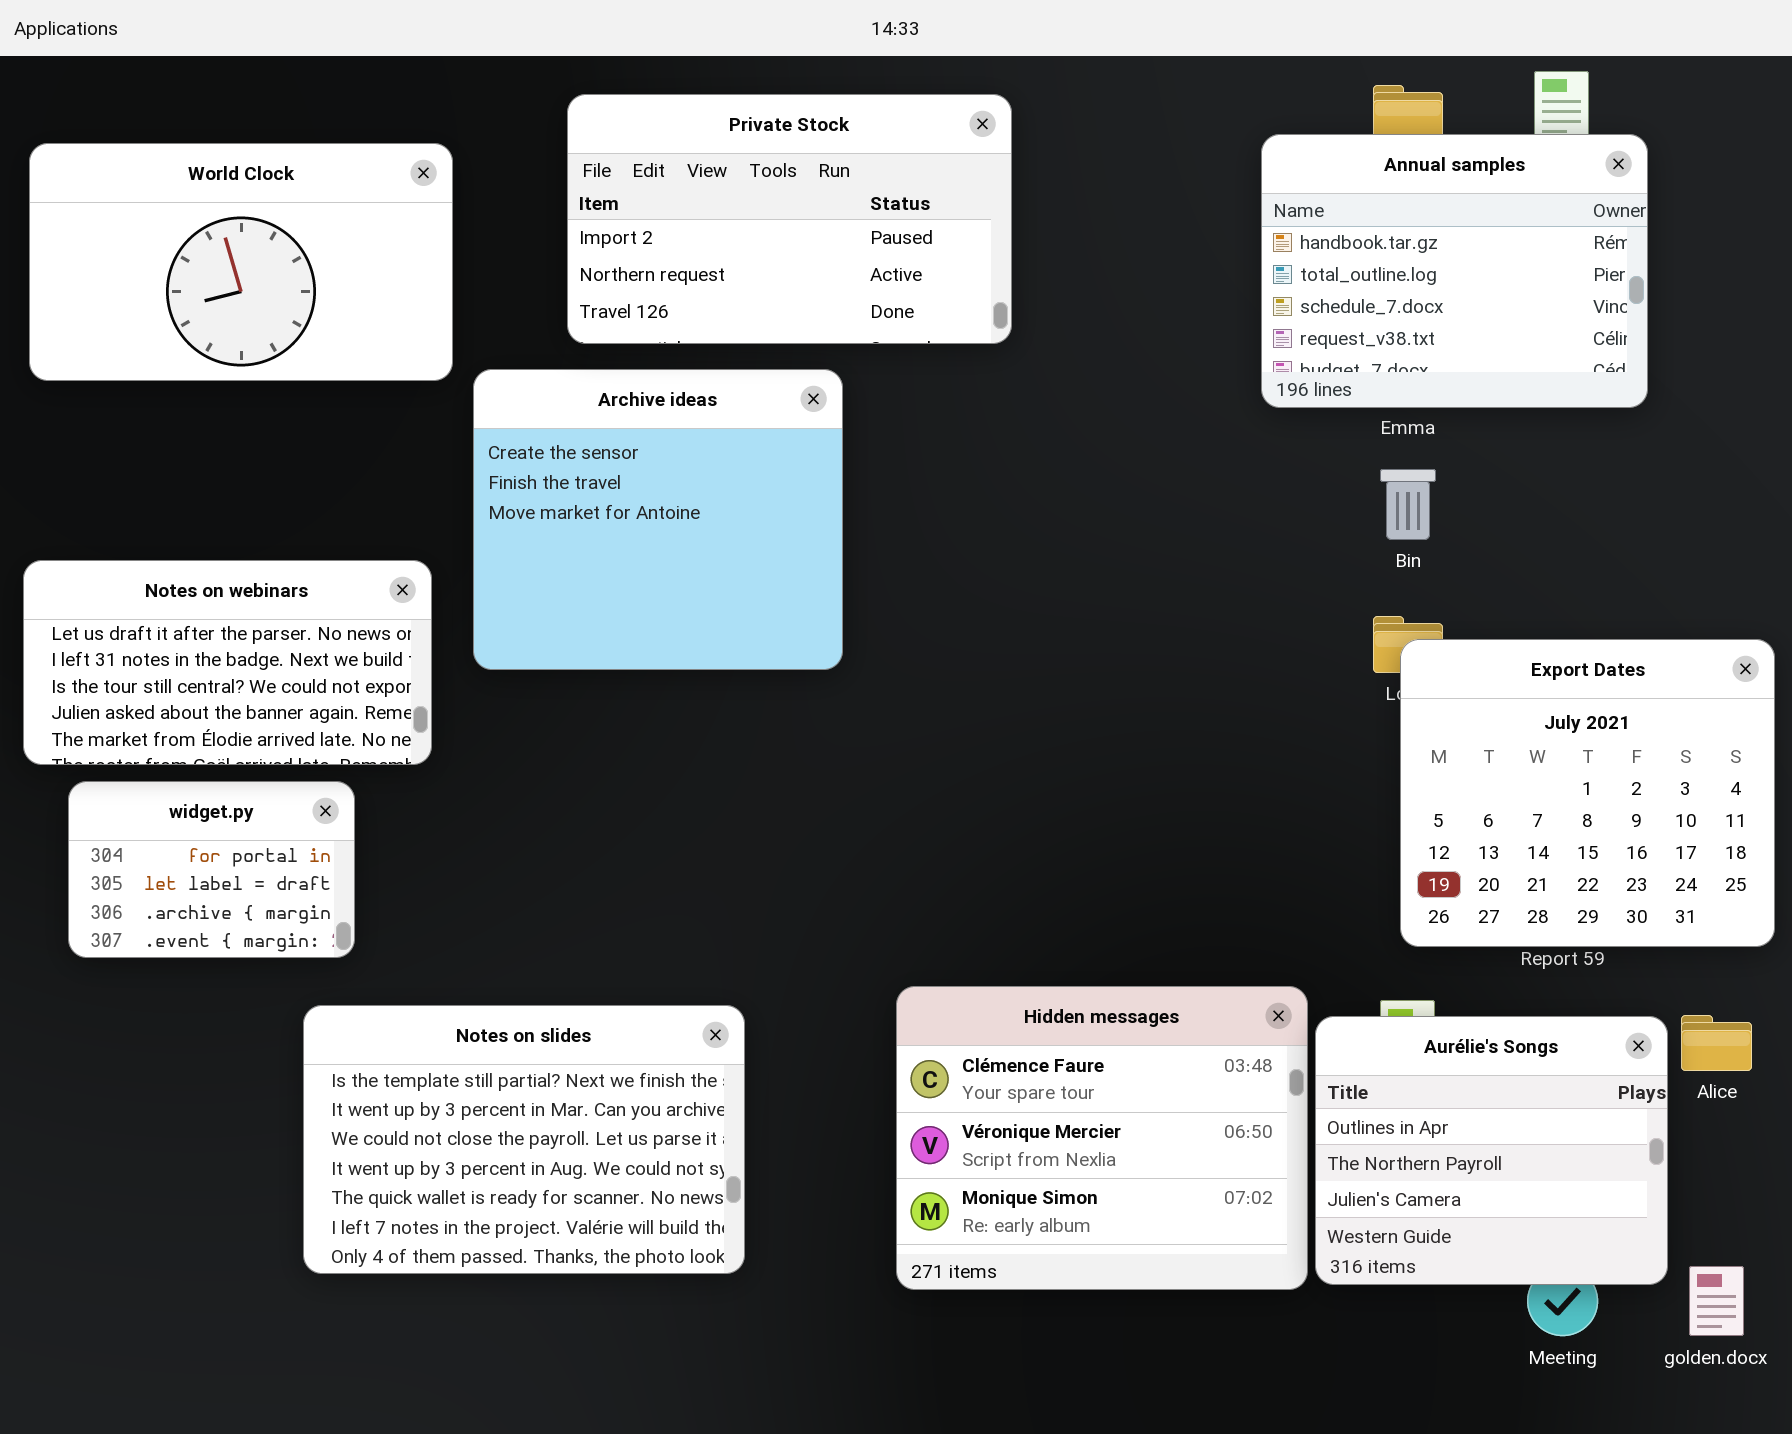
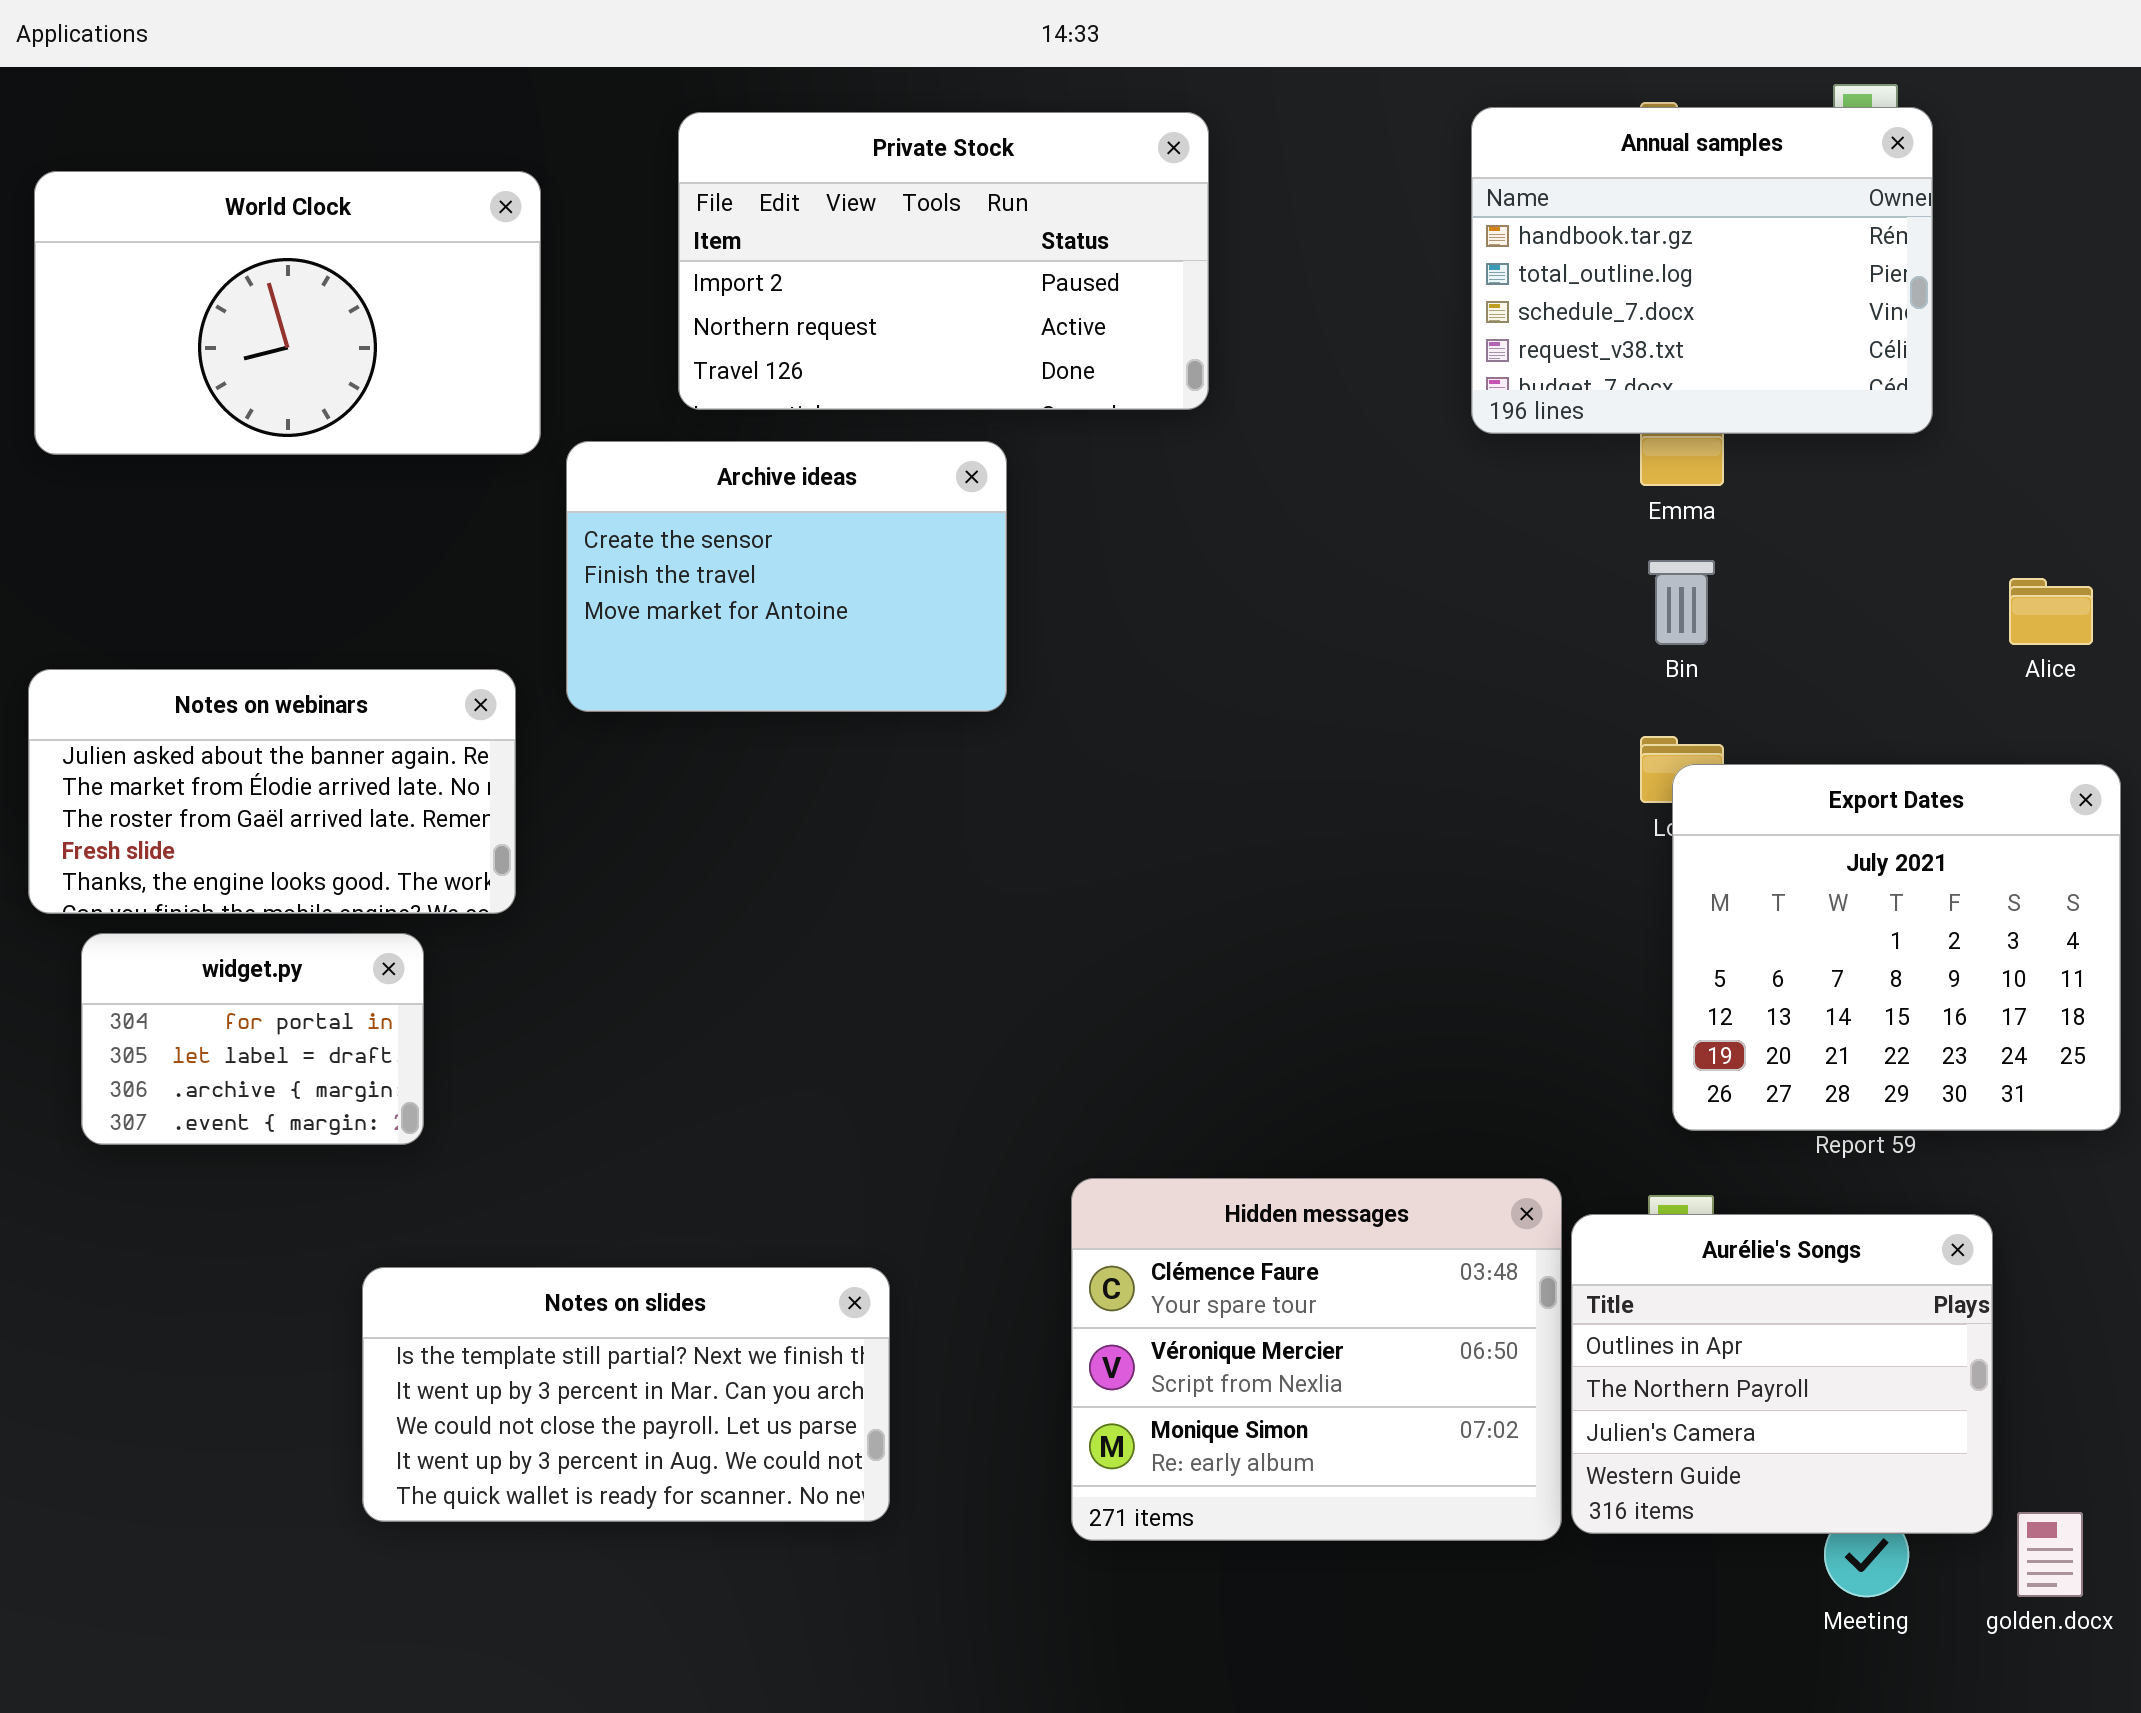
Annual samples: [1261,134,1648,408] -> [1471,107,1933,434], moved
Archive ideas: [473,369,843,670] -> [566,441,1007,712], resized
Notes on webinars: [23,560,432,765] -> [28,669,516,914], scrolled down 3 rows
Notes on slides: [303,1005,745,1274] -> [362,1267,890,1522], resized
Alice: [1681,1015,1752,1071] -> [2009,578,2093,645], moved

